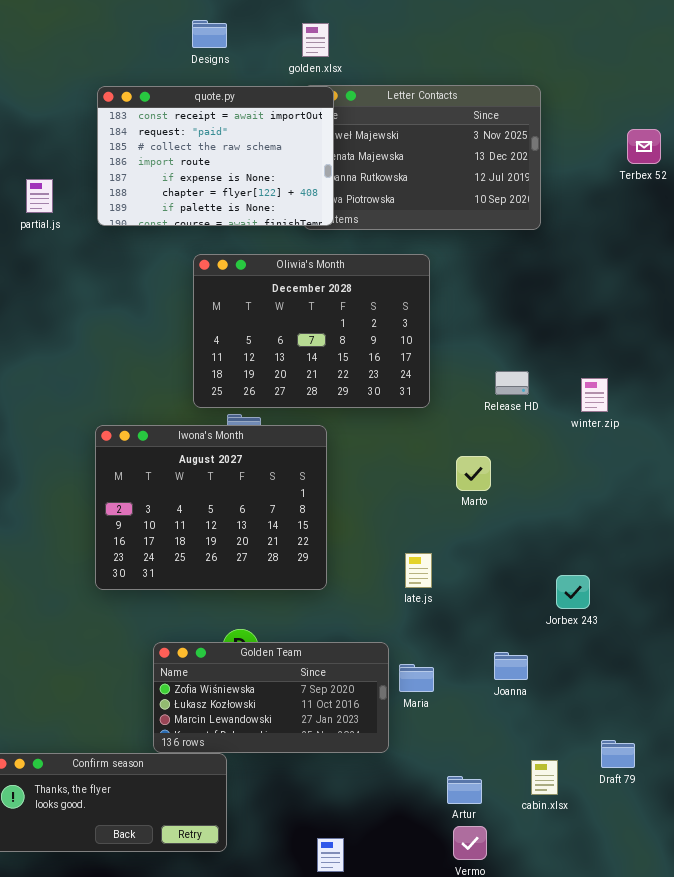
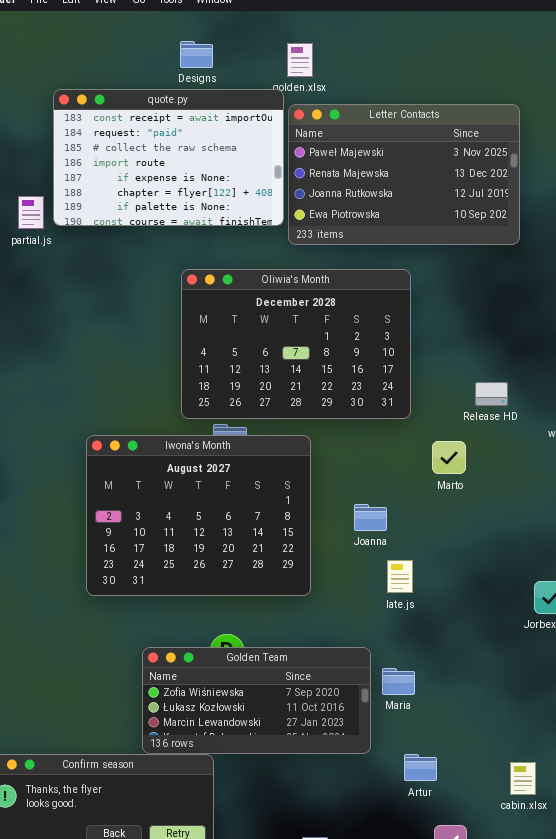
quote.py: [97,86,334,226] -> [53,89,284,226], moved
Marto: [456,456,491,491] -> [432,441,466,474], moved
Joanna: [494,652,528,680] -> [354,504,387,531], moved
Artur: [447,776,482,804] -> [404,754,437,781], moved

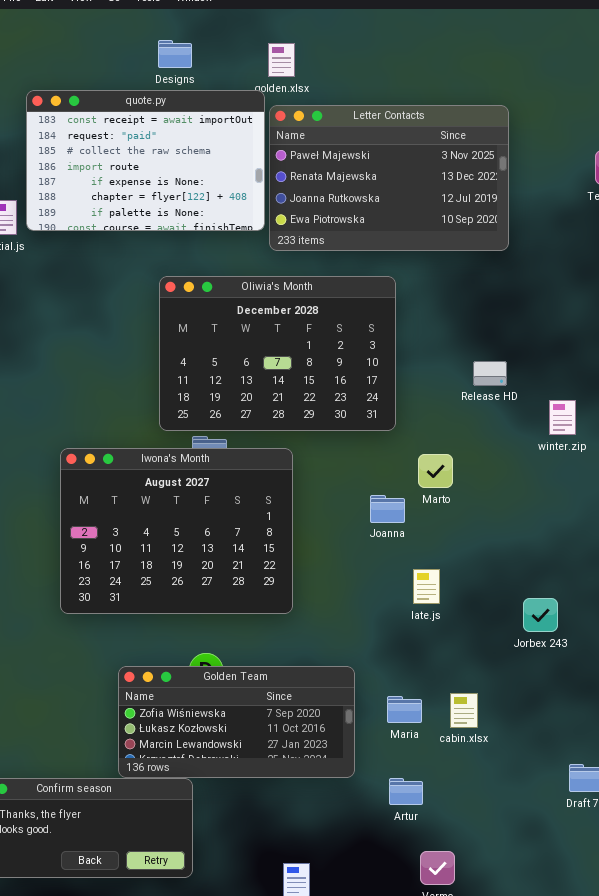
Release HD: [475,382,508,406] -> [473,361,507,386], moved
Joanna: [354,504,387,531] -> [370,495,405,523], moved
late.js: [387,560,413,593] -> [413,569,440,604], moved
Maria: [382,668,415,695] -> [387,696,422,723], moved
cabin.xlsx: [510,762,536,795] -> [450,693,478,728], moved

